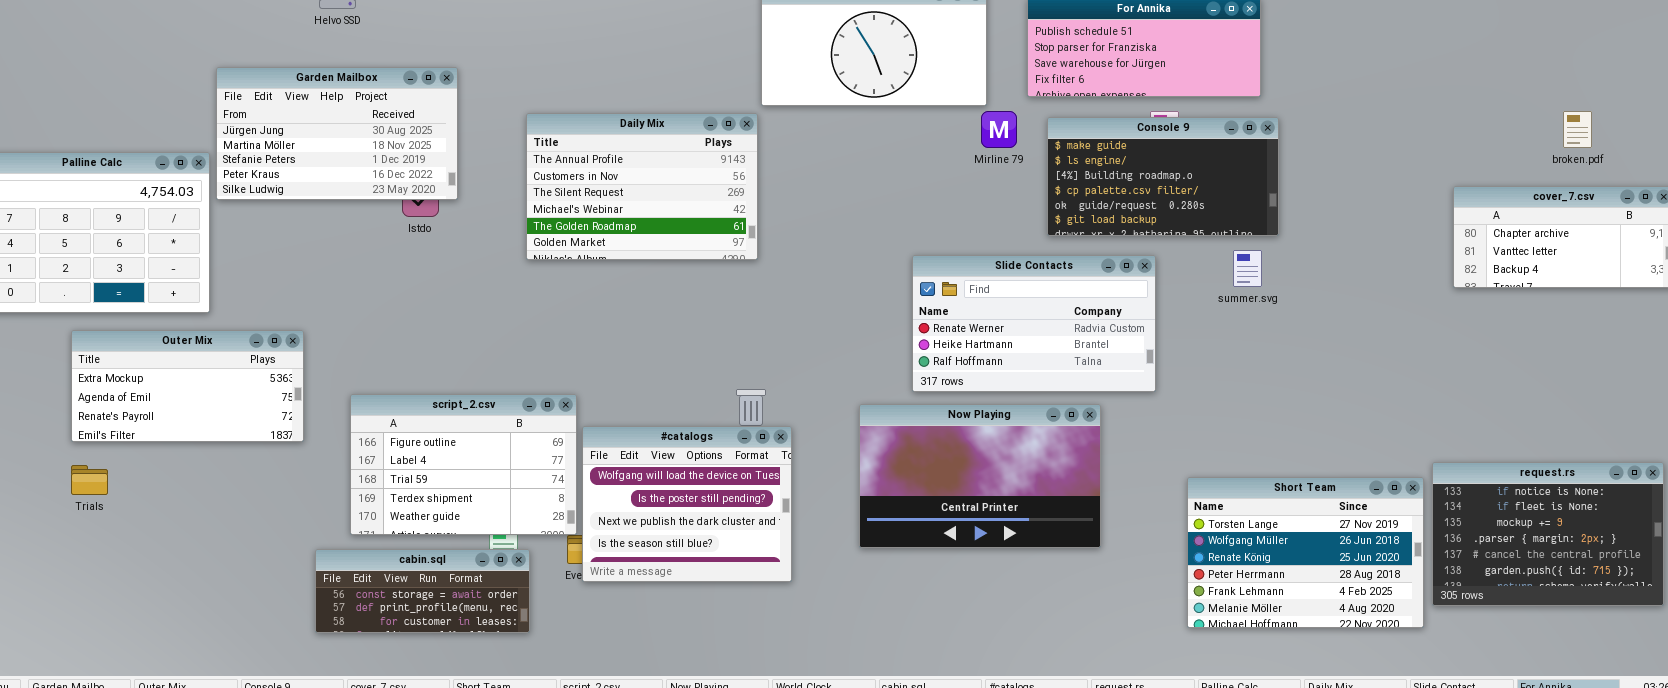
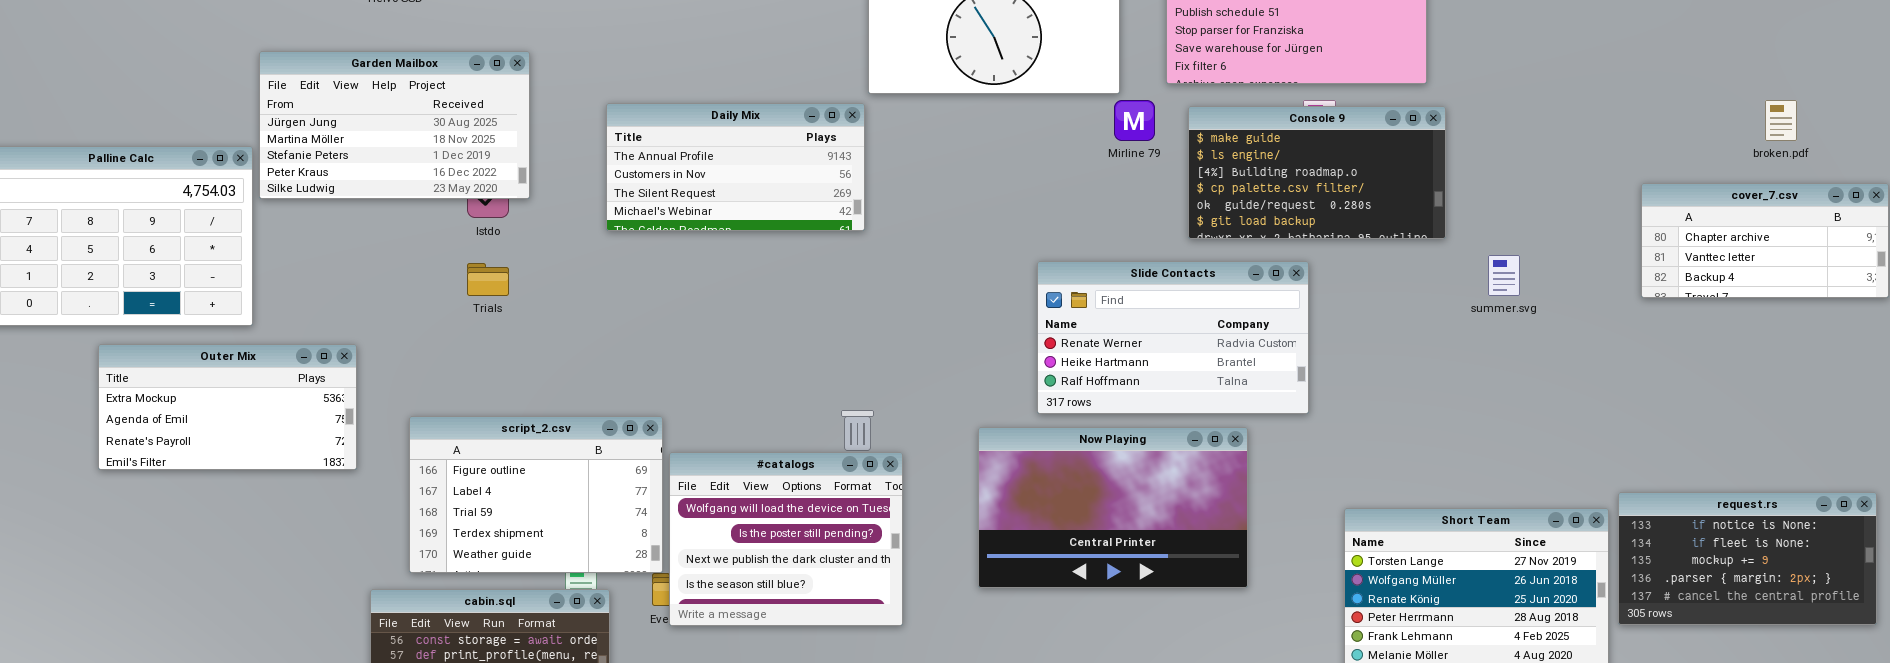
Daily Mix: [526,113,758,260] -> [606,103,865,231], resized
summer.svg: [1233,250,1262,287] -> [1488,255,1520,296], moved
request.rs: [1432,462,1664,606] -> [1618,492,1877,625], resized
Trials: [71,465,108,495] -> [467,263,509,296], moved

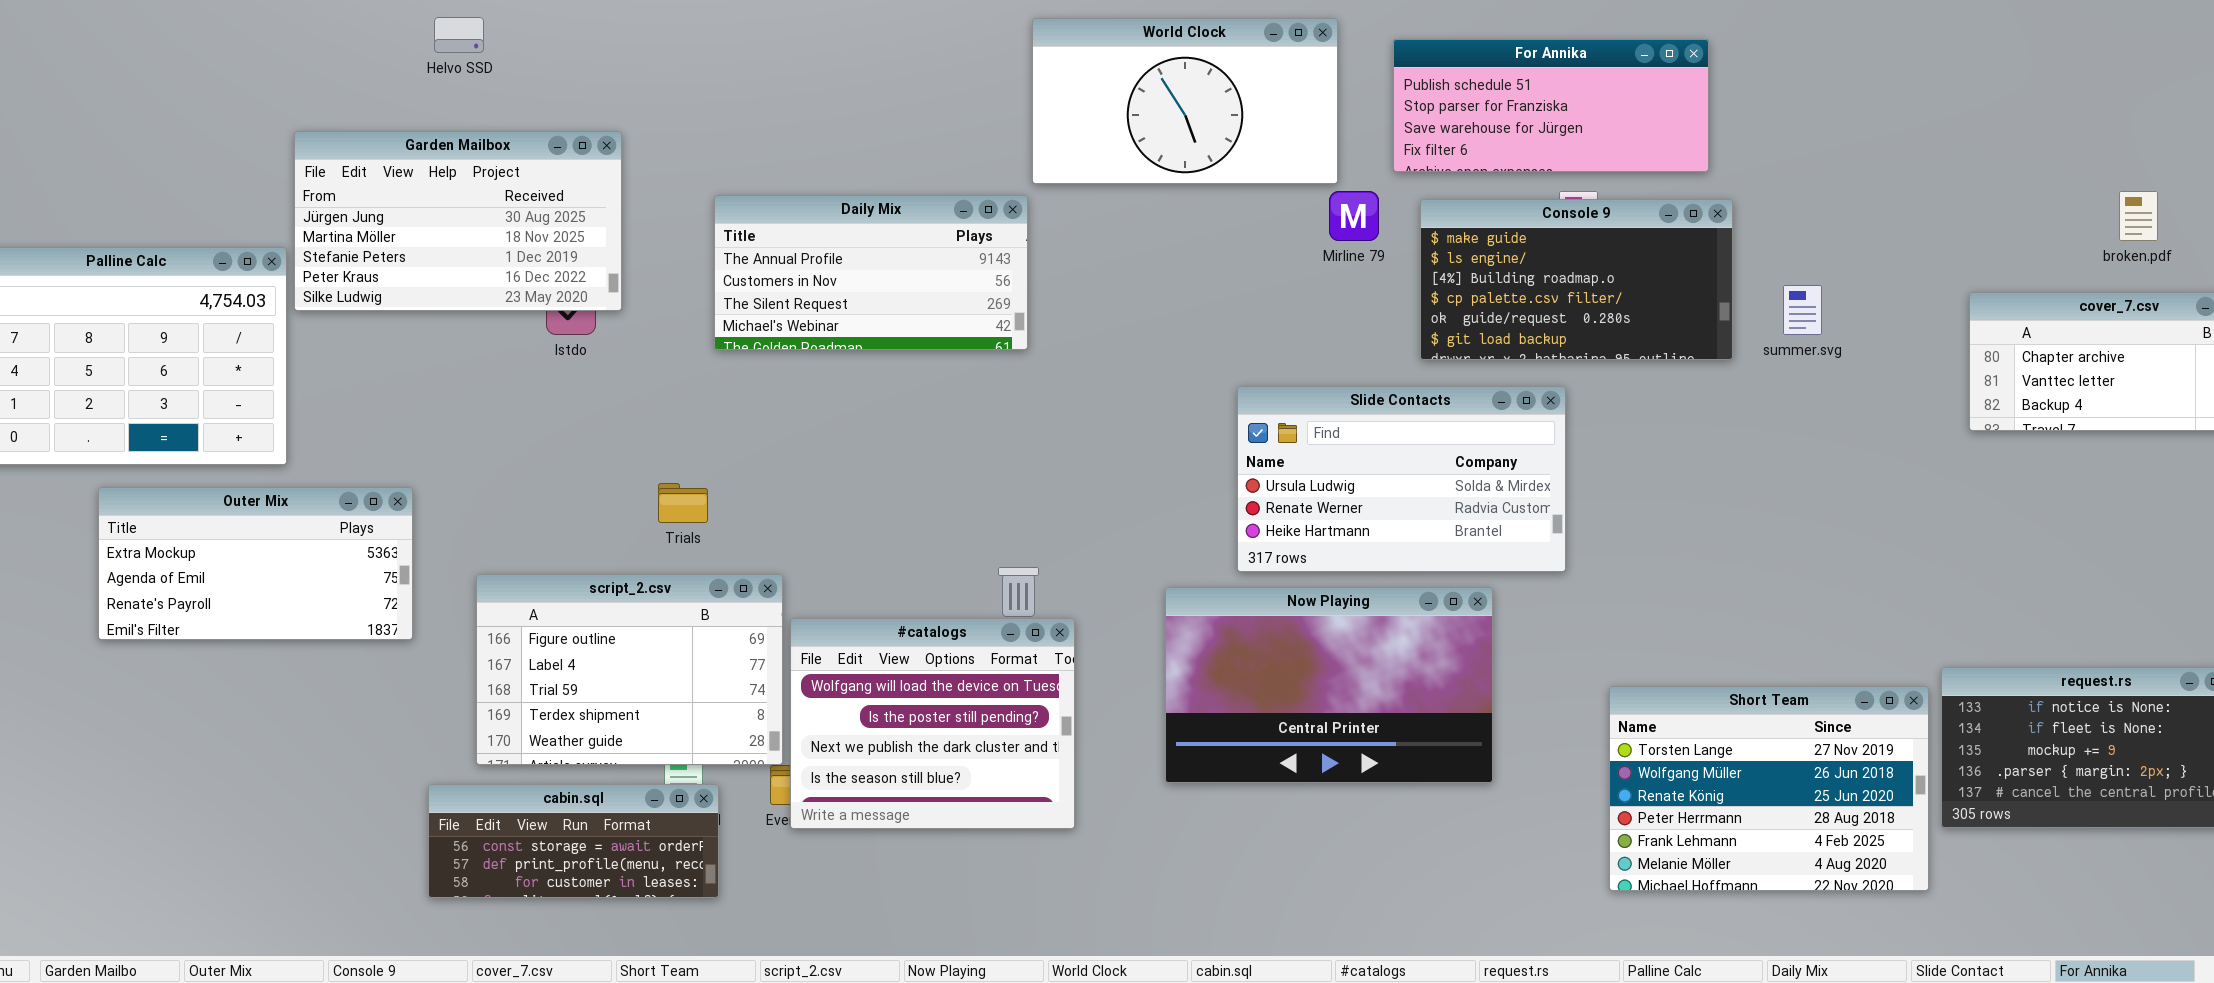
summer.svg: [1488,255,1520,296] -> [1783,285,1822,335], moved
Slide Contacts: [1037,261,1309,414] -> [1237,386,1566,572], scrolled up 1 row
Trials: [467,263,509,296] -> [658,483,708,523], moved

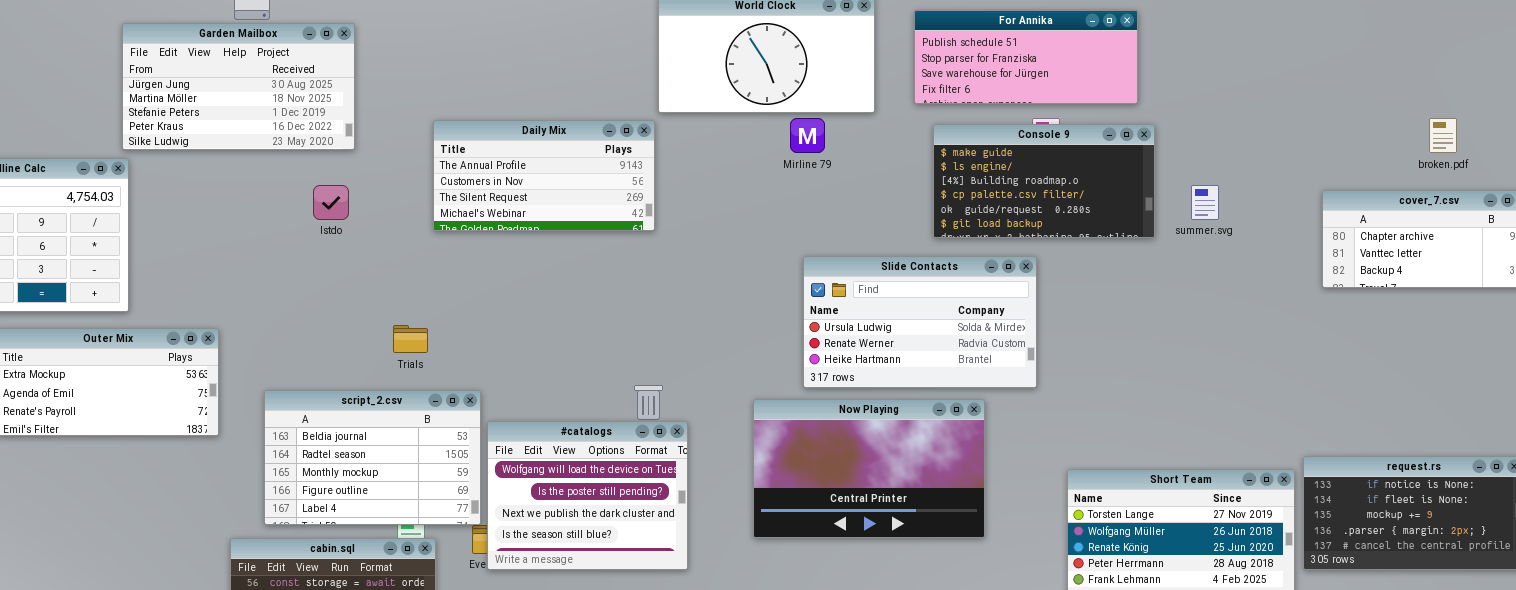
Garden Mailbox: [294,131,622,311] -> [122,23,355,150], moved
Mirline 79: [1329,191,1379,241] -> [790,118,825,153], moved
script_2.csv: [476,574,783,765] -> [264,390,481,525], scrolled up 3 rows

